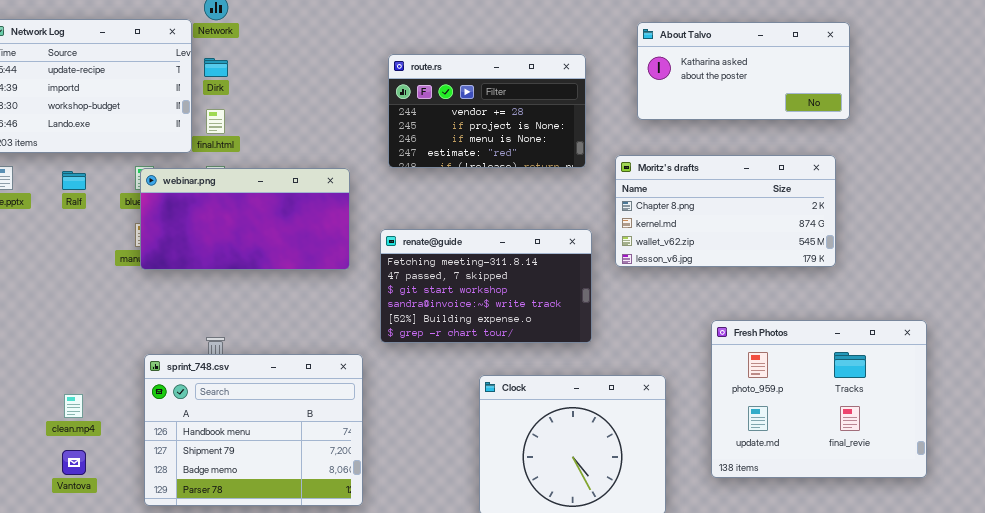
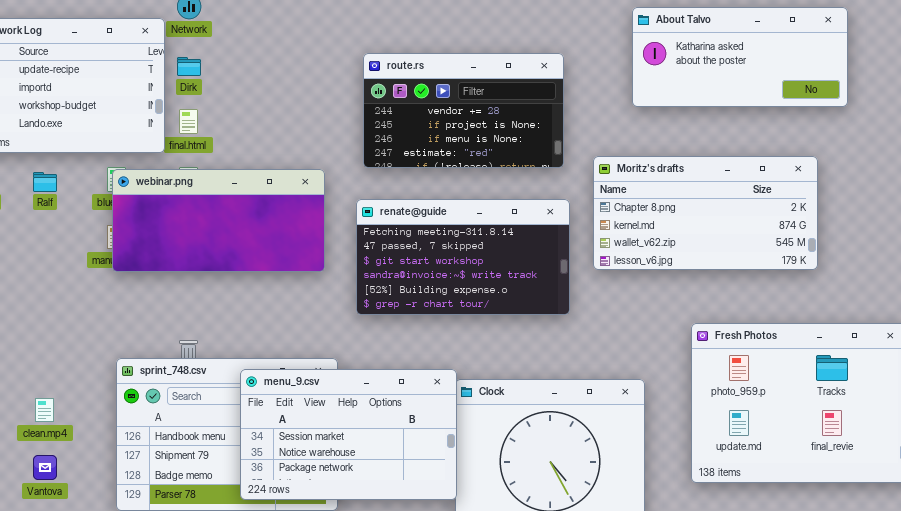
About Talvo: [637,22,850,120] -> [632,7,848,107], moved
renate@guide: [380,229,592,343] -> [356,199,570,315], moved
menu_9.csv: none -> [240,369,457,500], opened

